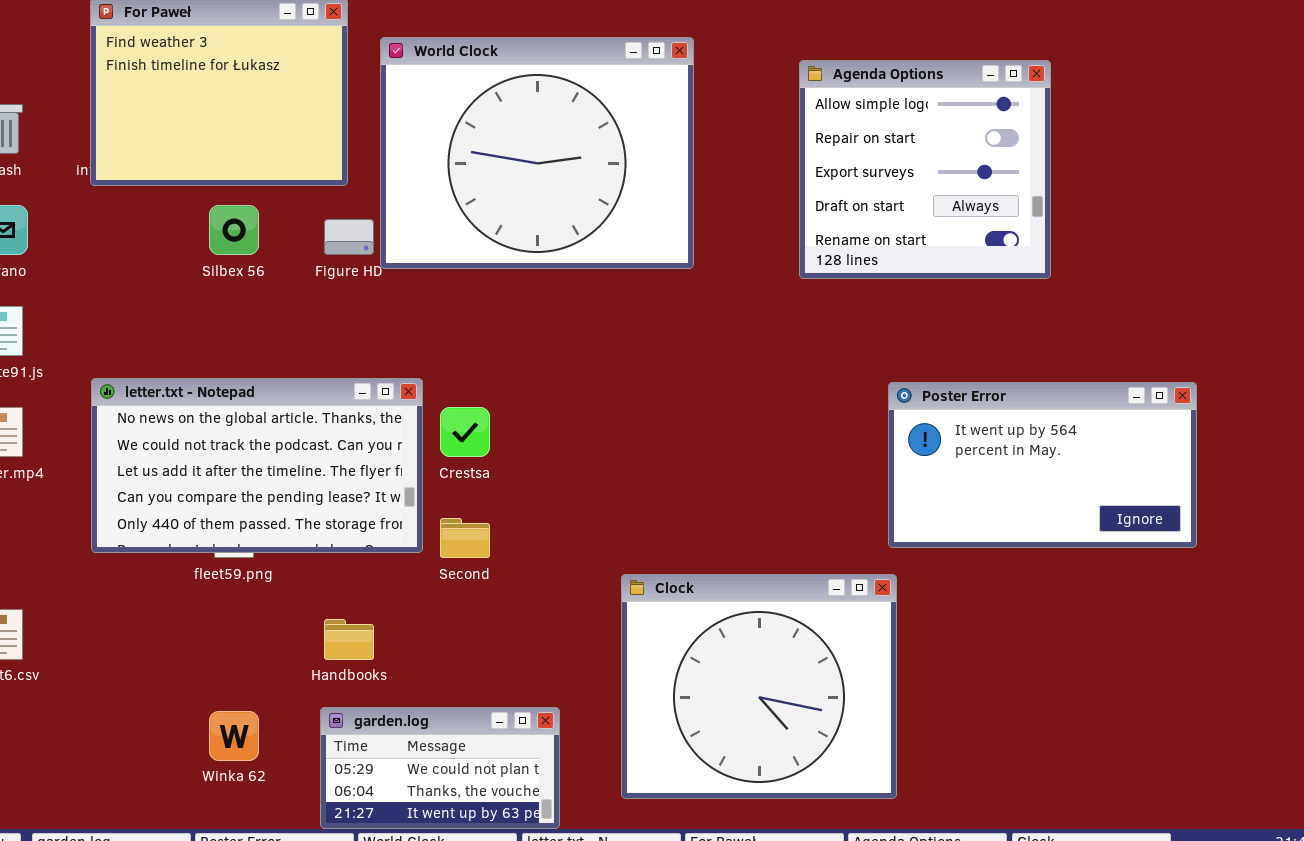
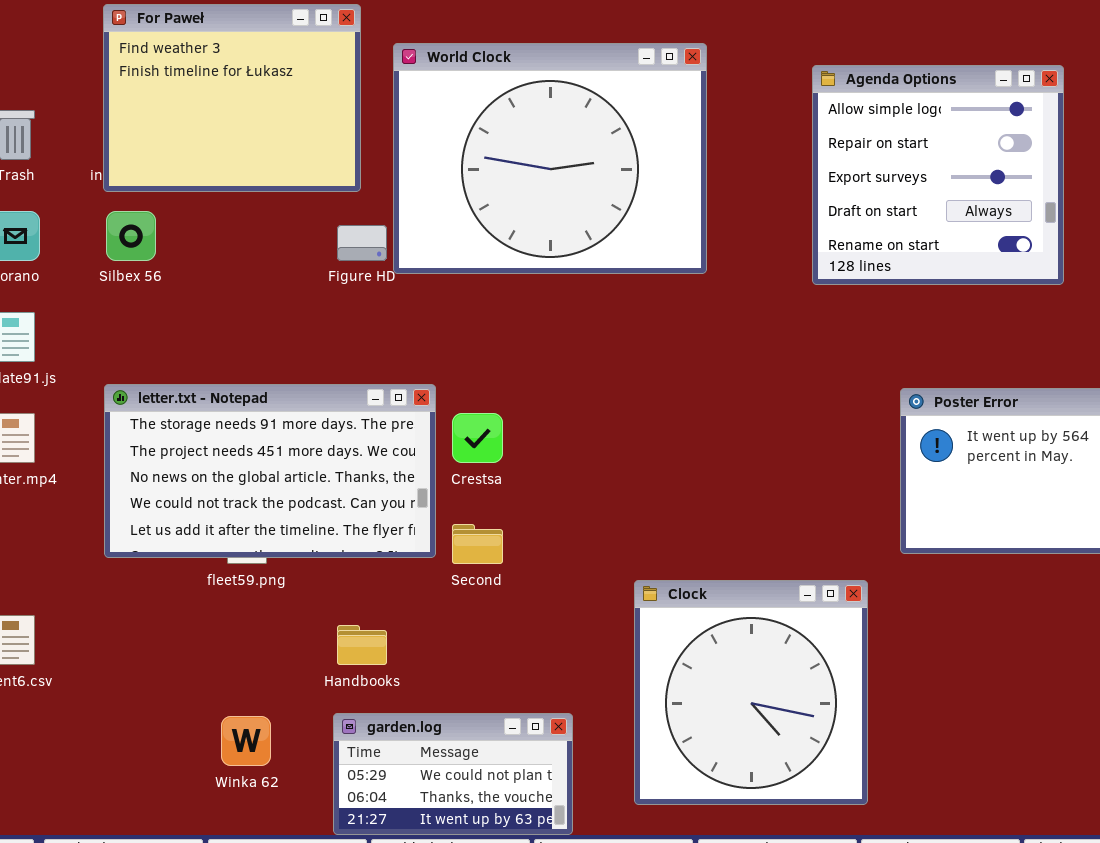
Silbex 56: [209,205,259,255] -> [106,211,156,261], moved
letter.txt - Notepad: [91,378,423,553] -> [104,384,436,558], scrolled up 2 rows
Clock: [621,574,897,799] -> [634,580,868,805], resized

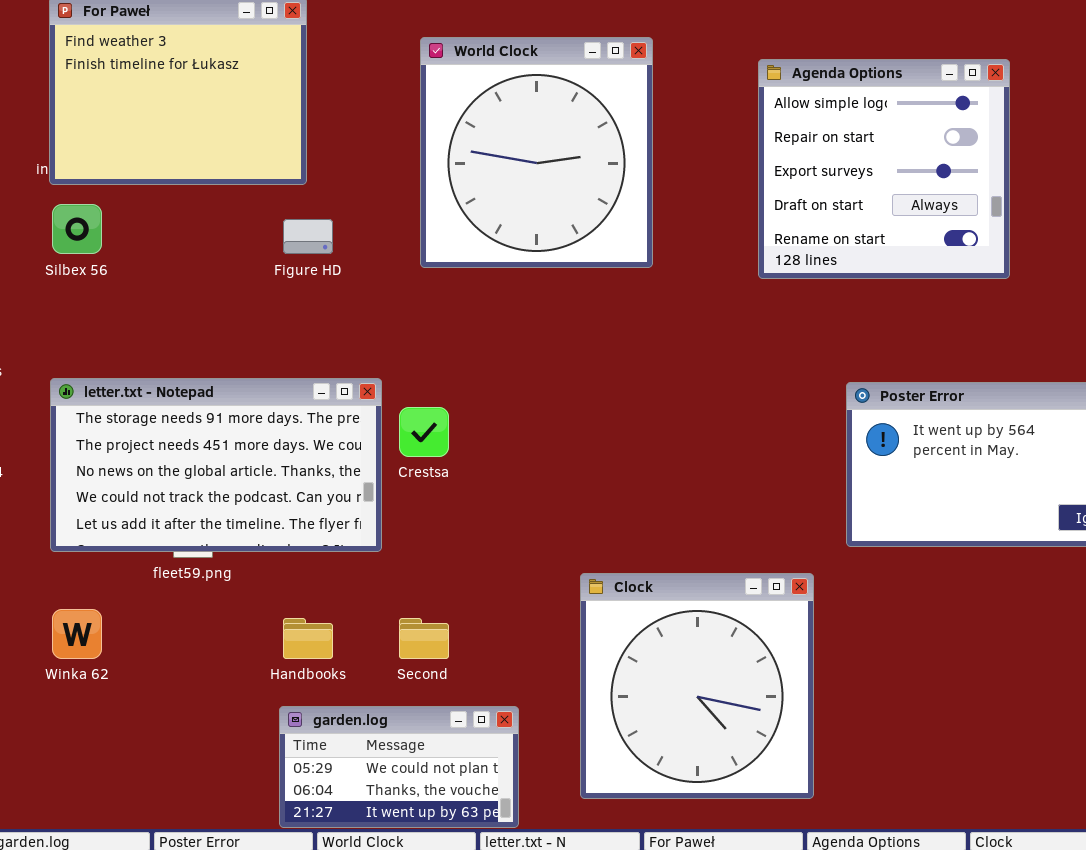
World Clock: [393,43,707,274] -> [420,37,653,268], resized
Second: [452,524,503,564] -> [399,618,449,659], moved
Winka 62: [221,716,271,766] -> [52,609,102,659], moved

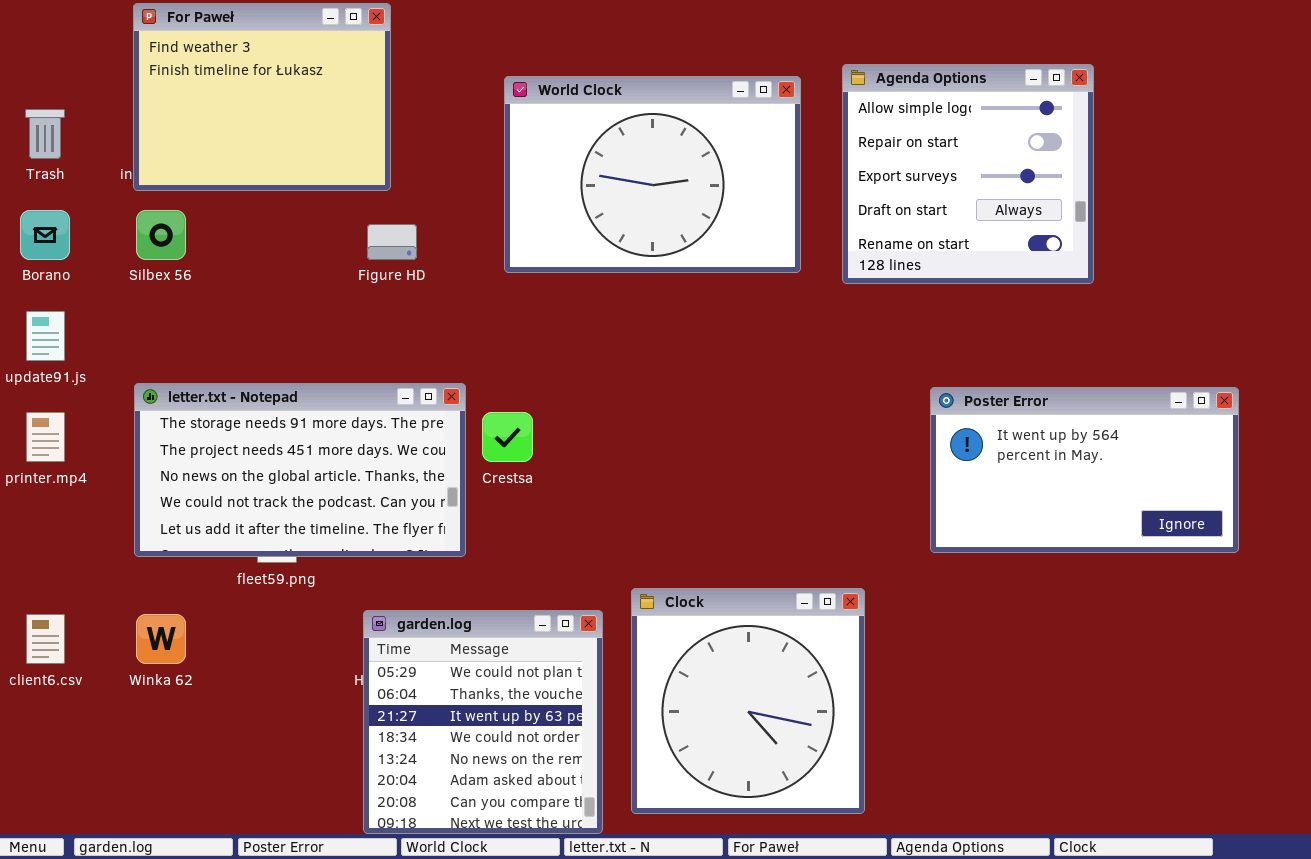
World Clock: [420,37,653,268] -> [504,76,801,273], resized
Clock: [580,573,814,799] -> [631,588,865,814], moved
garden.log: [279,706,519,828] -> [363,610,603,834], resized

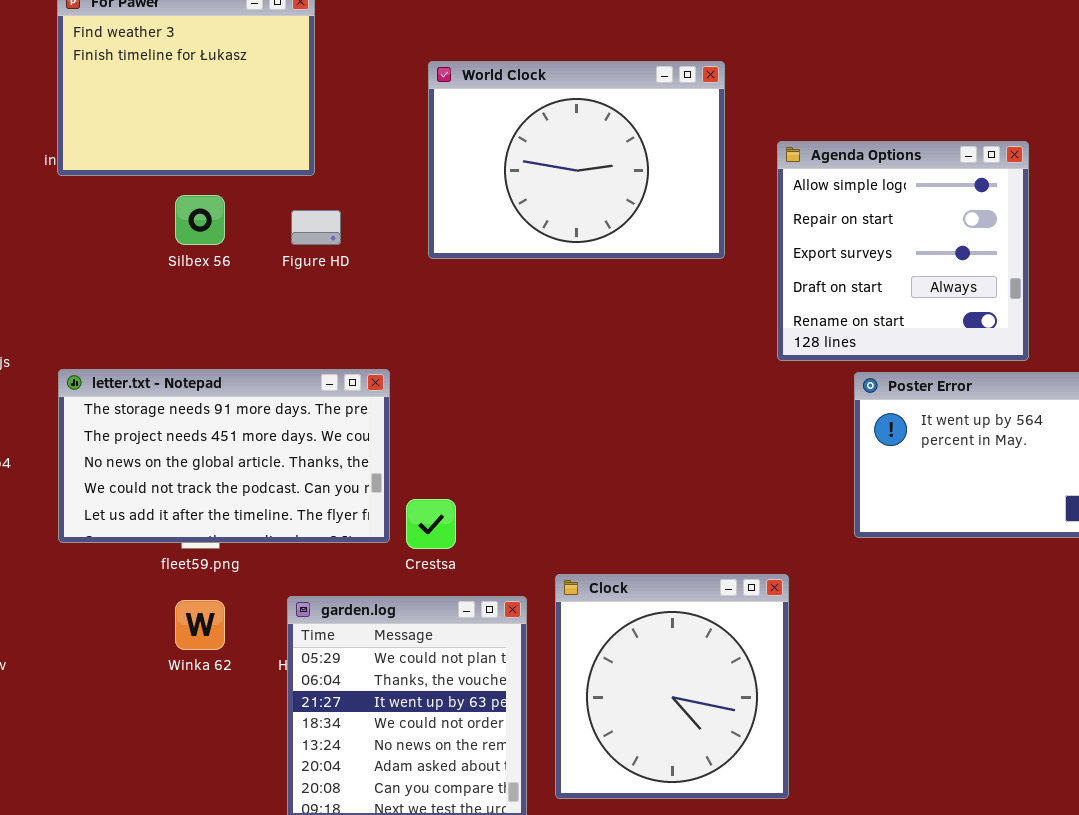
Agenda Options: [842,64,1094,284] -> [777,141,1029,361], moved
Silbex 56: [136,210,186,260] -> [175,195,225,245], moved
Crestsa: [482,412,533,462] -> [406,499,456,549], moved
Winka 62: [136,614,186,664] -> [175,600,225,650], moved

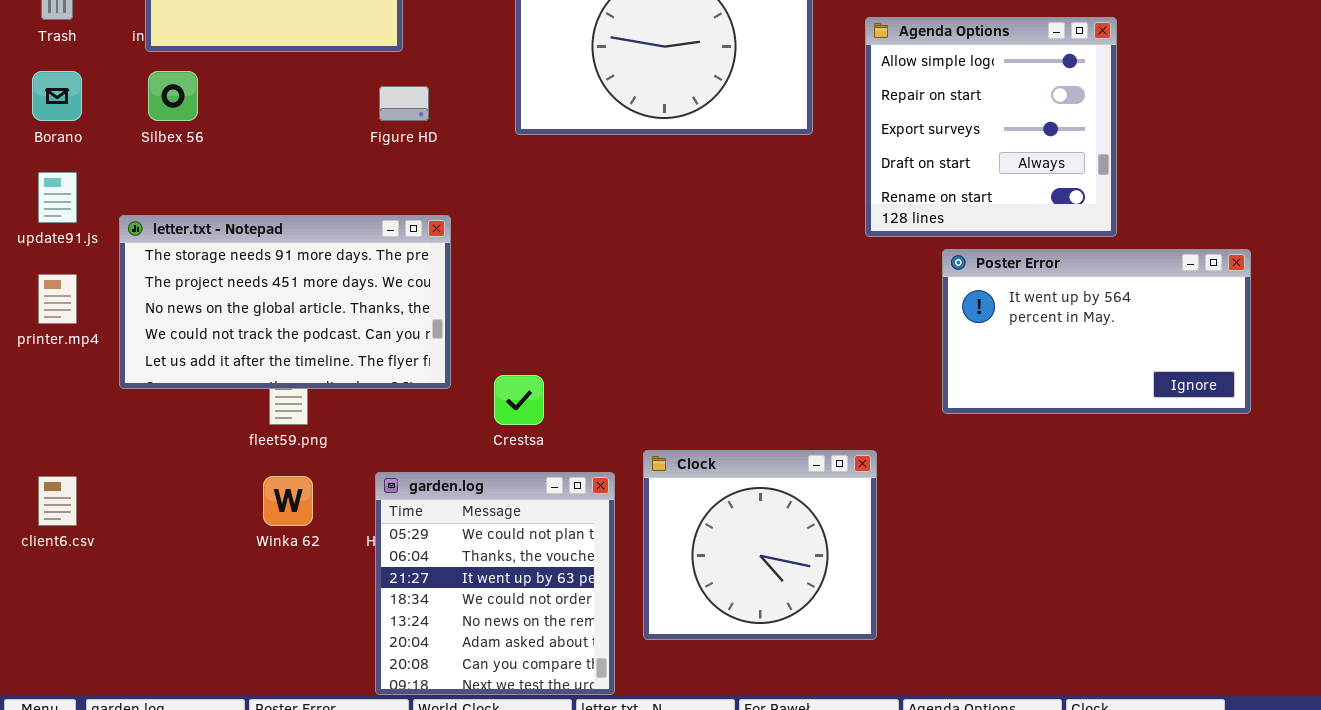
Silbex 56: [175,195,225,245] -> [148,71,198,121], moved
letter.txt - Notepad: [58,369,390,543] -> [119,215,451,389], moved
Clock: [555,574,789,799] -> [643,450,877,640], resized

